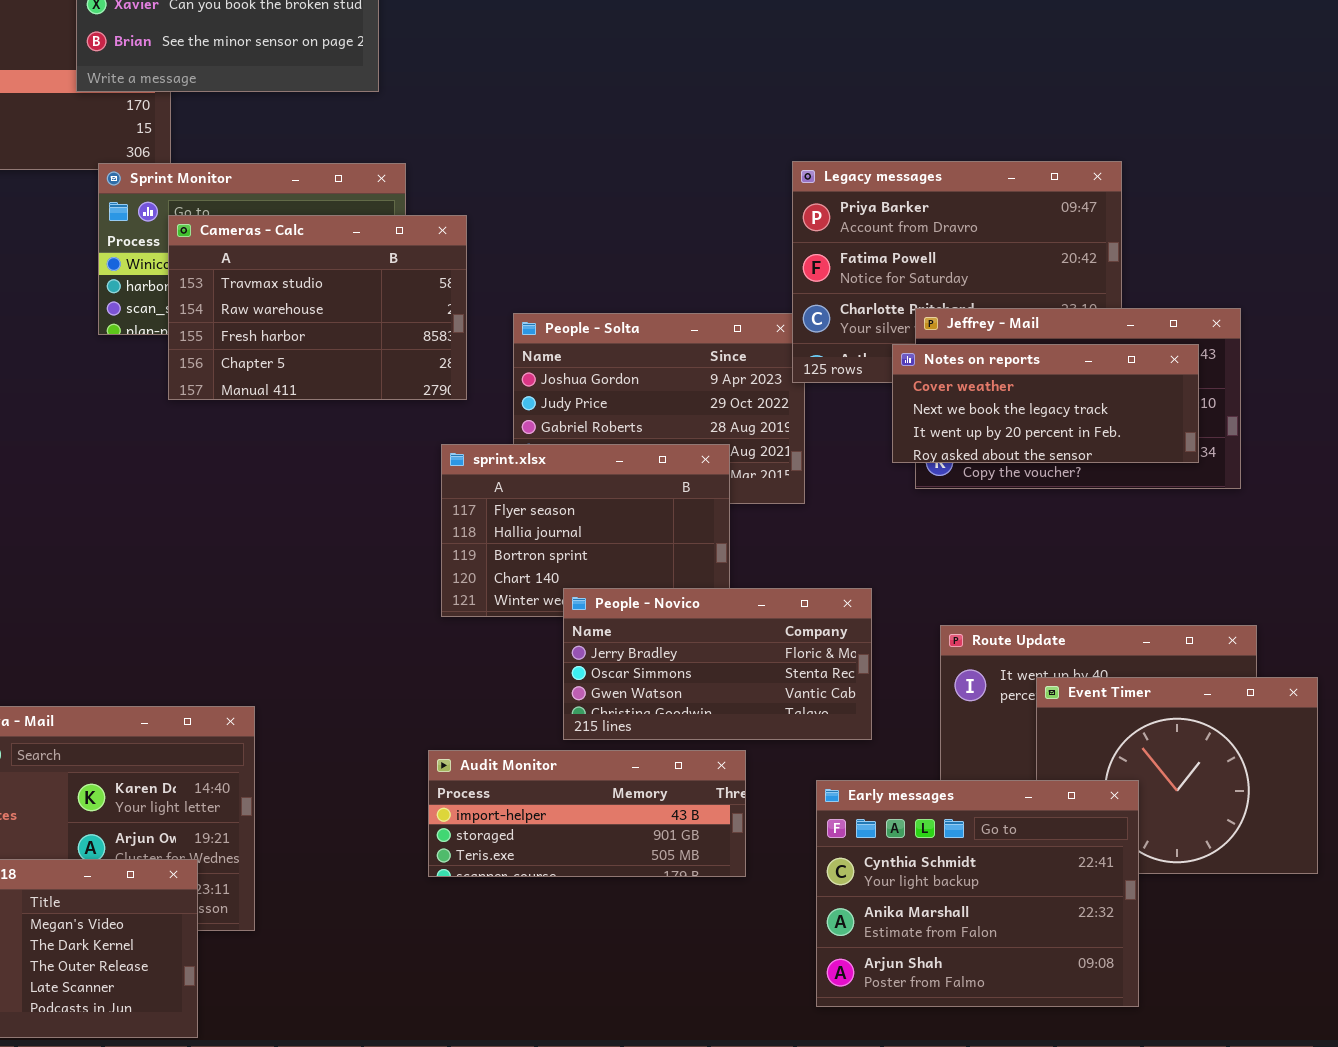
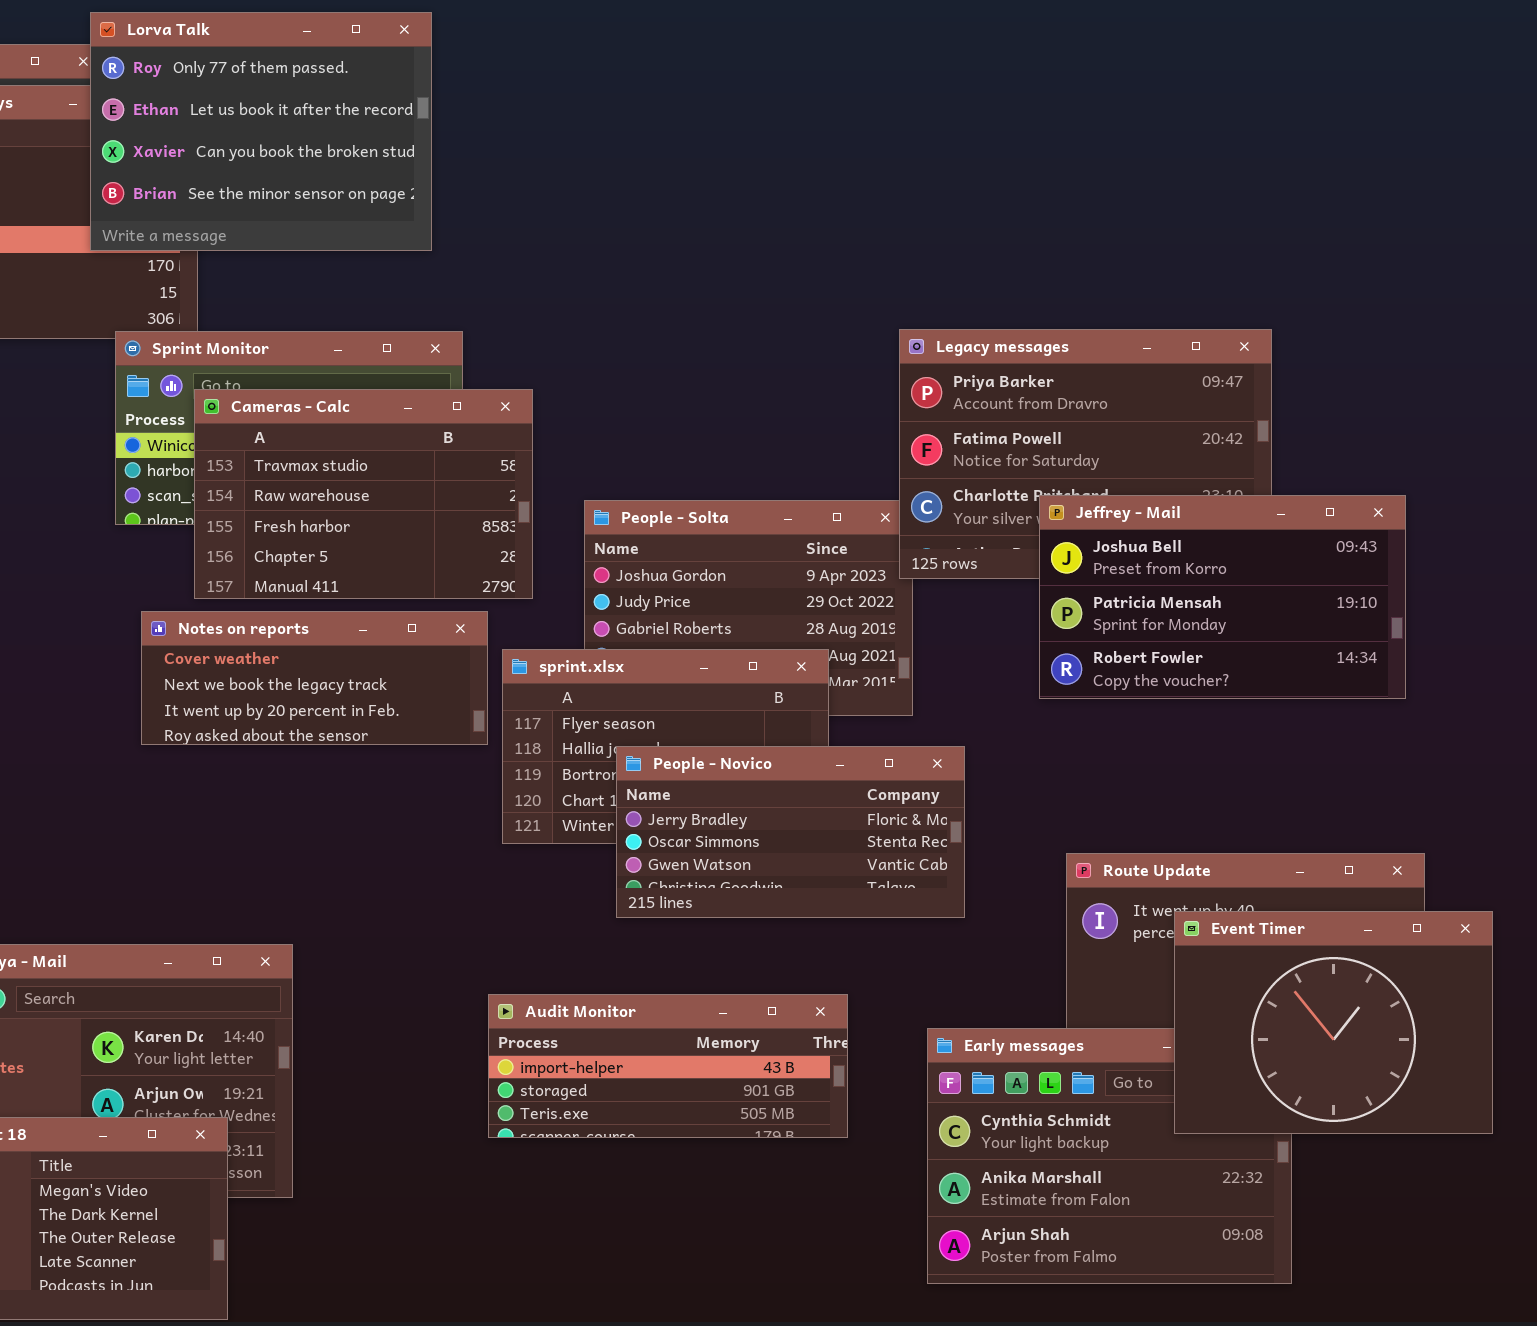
Notes on reports: [892,344,1199,463] -> [141,611,488,745], moved
People - Novico: [563,588,872,740] -> [616,746,965,918], moved
Event Timer: [1036,677,1318,874] -> [1174,911,1493,1134], raised

